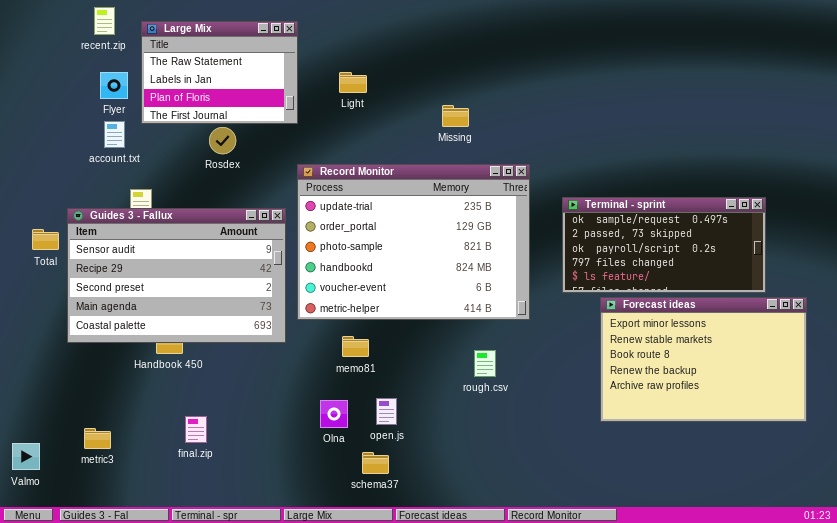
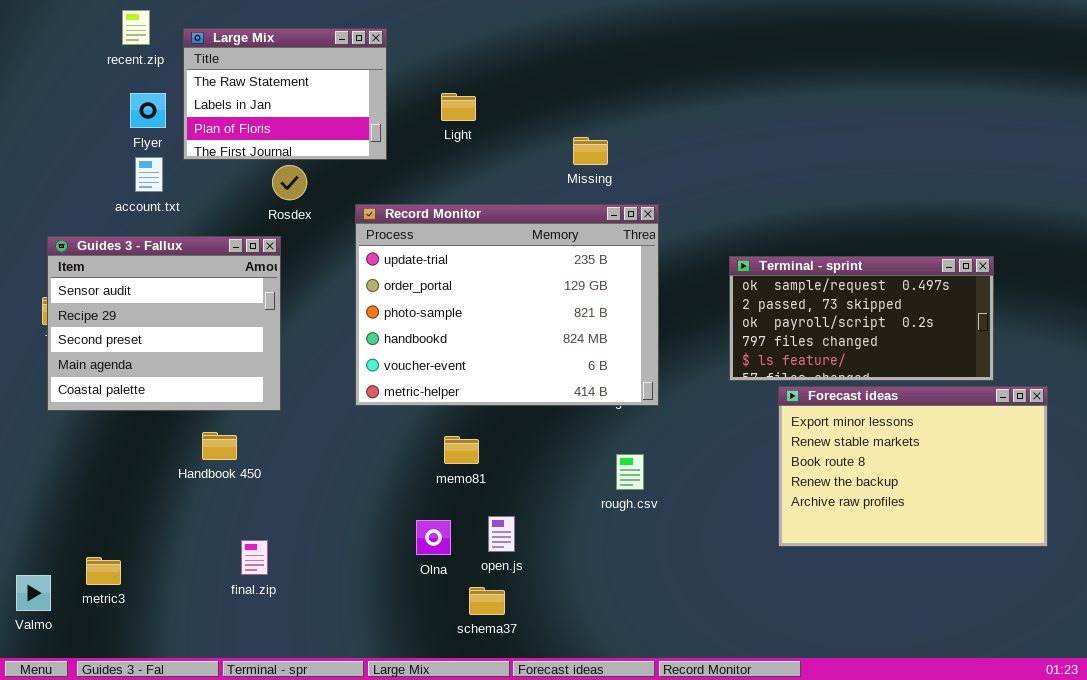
Record Monitor: [297,164,530,320] -> [355,204,659,406], moved
Guides 3 - Fallux: [67,208,286,343] -> [47,236,281,411], moved, resized
metric3: [84,428,111,449] -> [86,557,121,585], moved

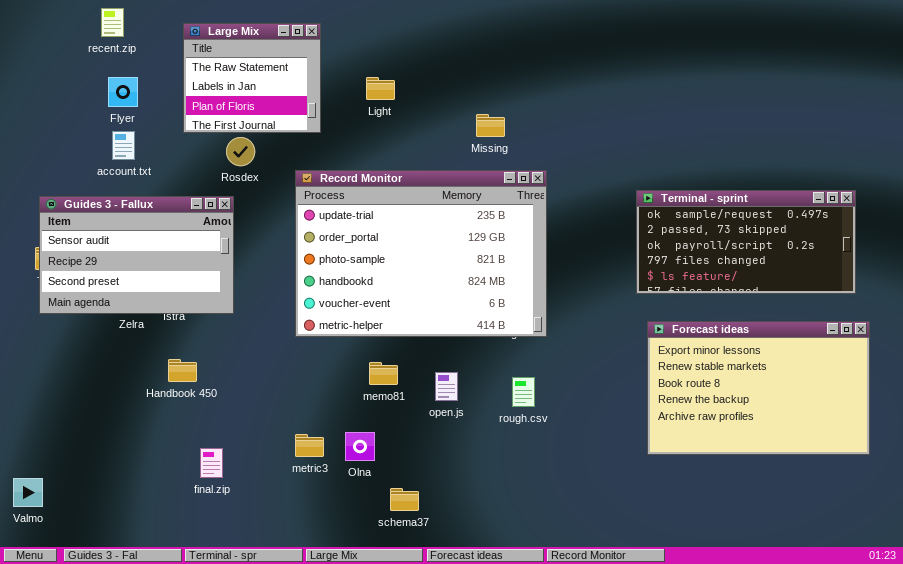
Large Mix: [183,28,387,160] -> [183,23,321,133], resized
Guides 3 - Fallux: [47,236,281,411] -> [39,196,234,314], resized
Terminal - sprint: [729,256,994,381] -> [636,190,856,294], moved
open.js: [488,516,515,552] -> [435,372,458,401], moved
metric3: [86,557,121,585] -> [295,434,324,457], moved

